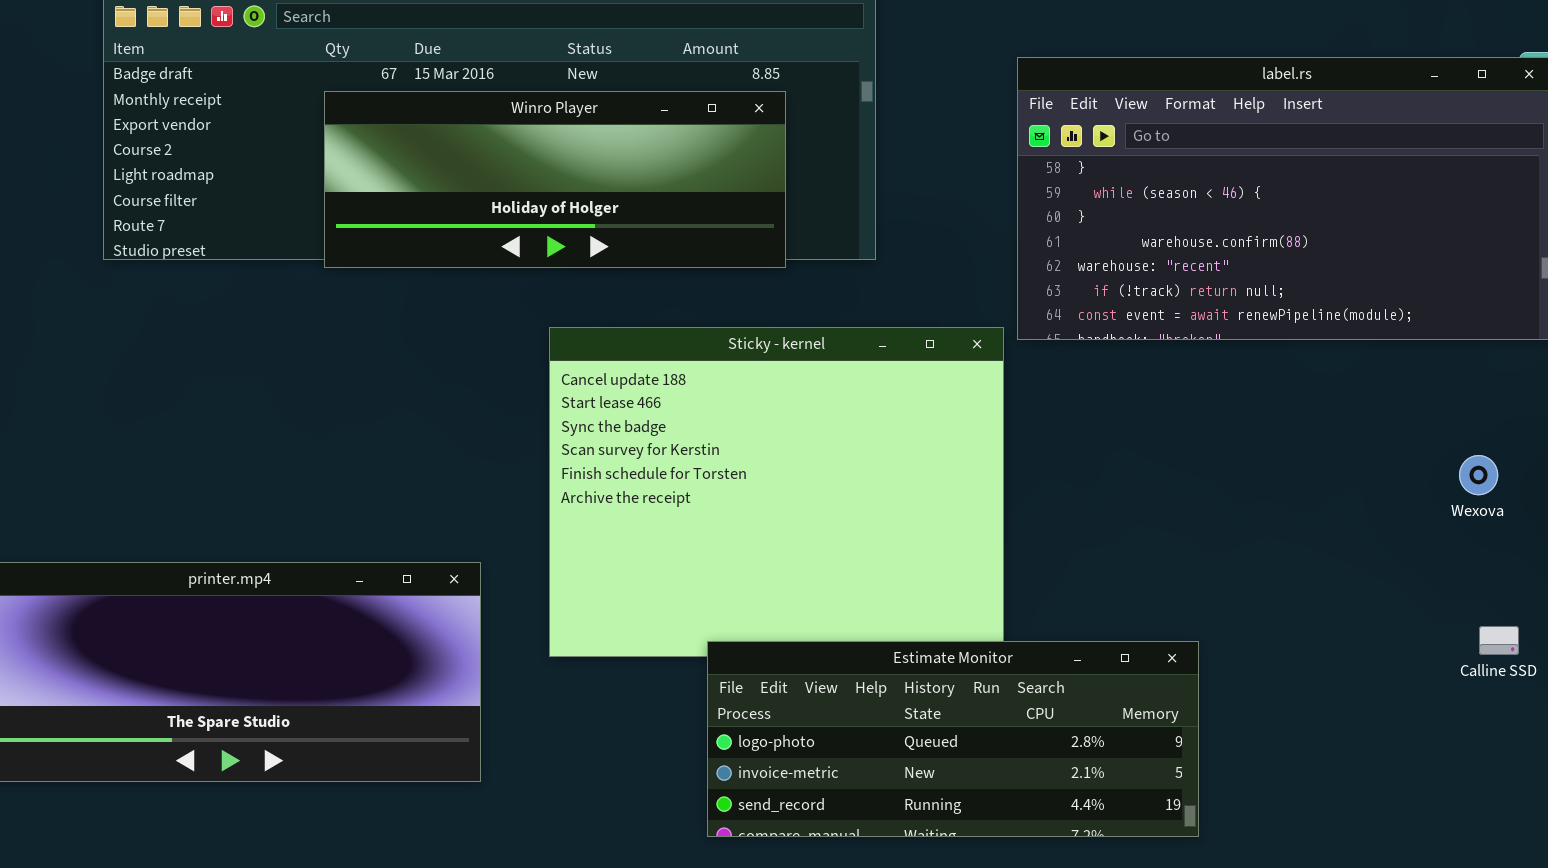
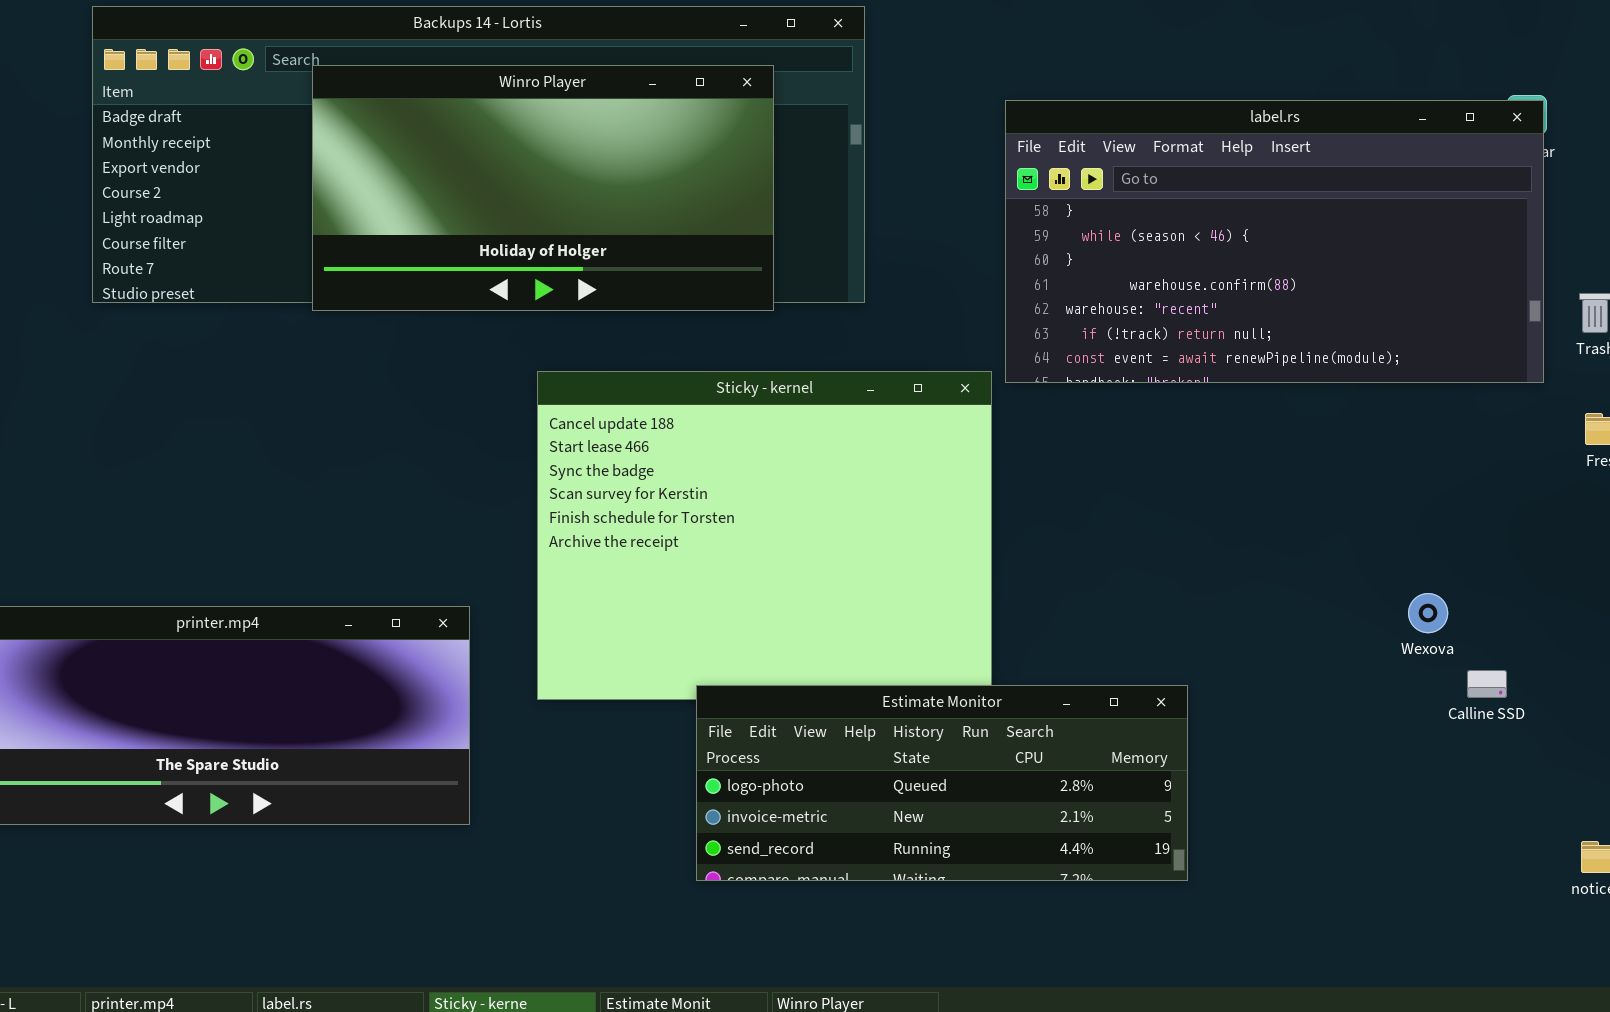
Winro Player: [324,91,786,268] -> [312,65,774,311], resized
Wexova: [1459,455,1498,495] -> [1408,593,1448,633], moved

